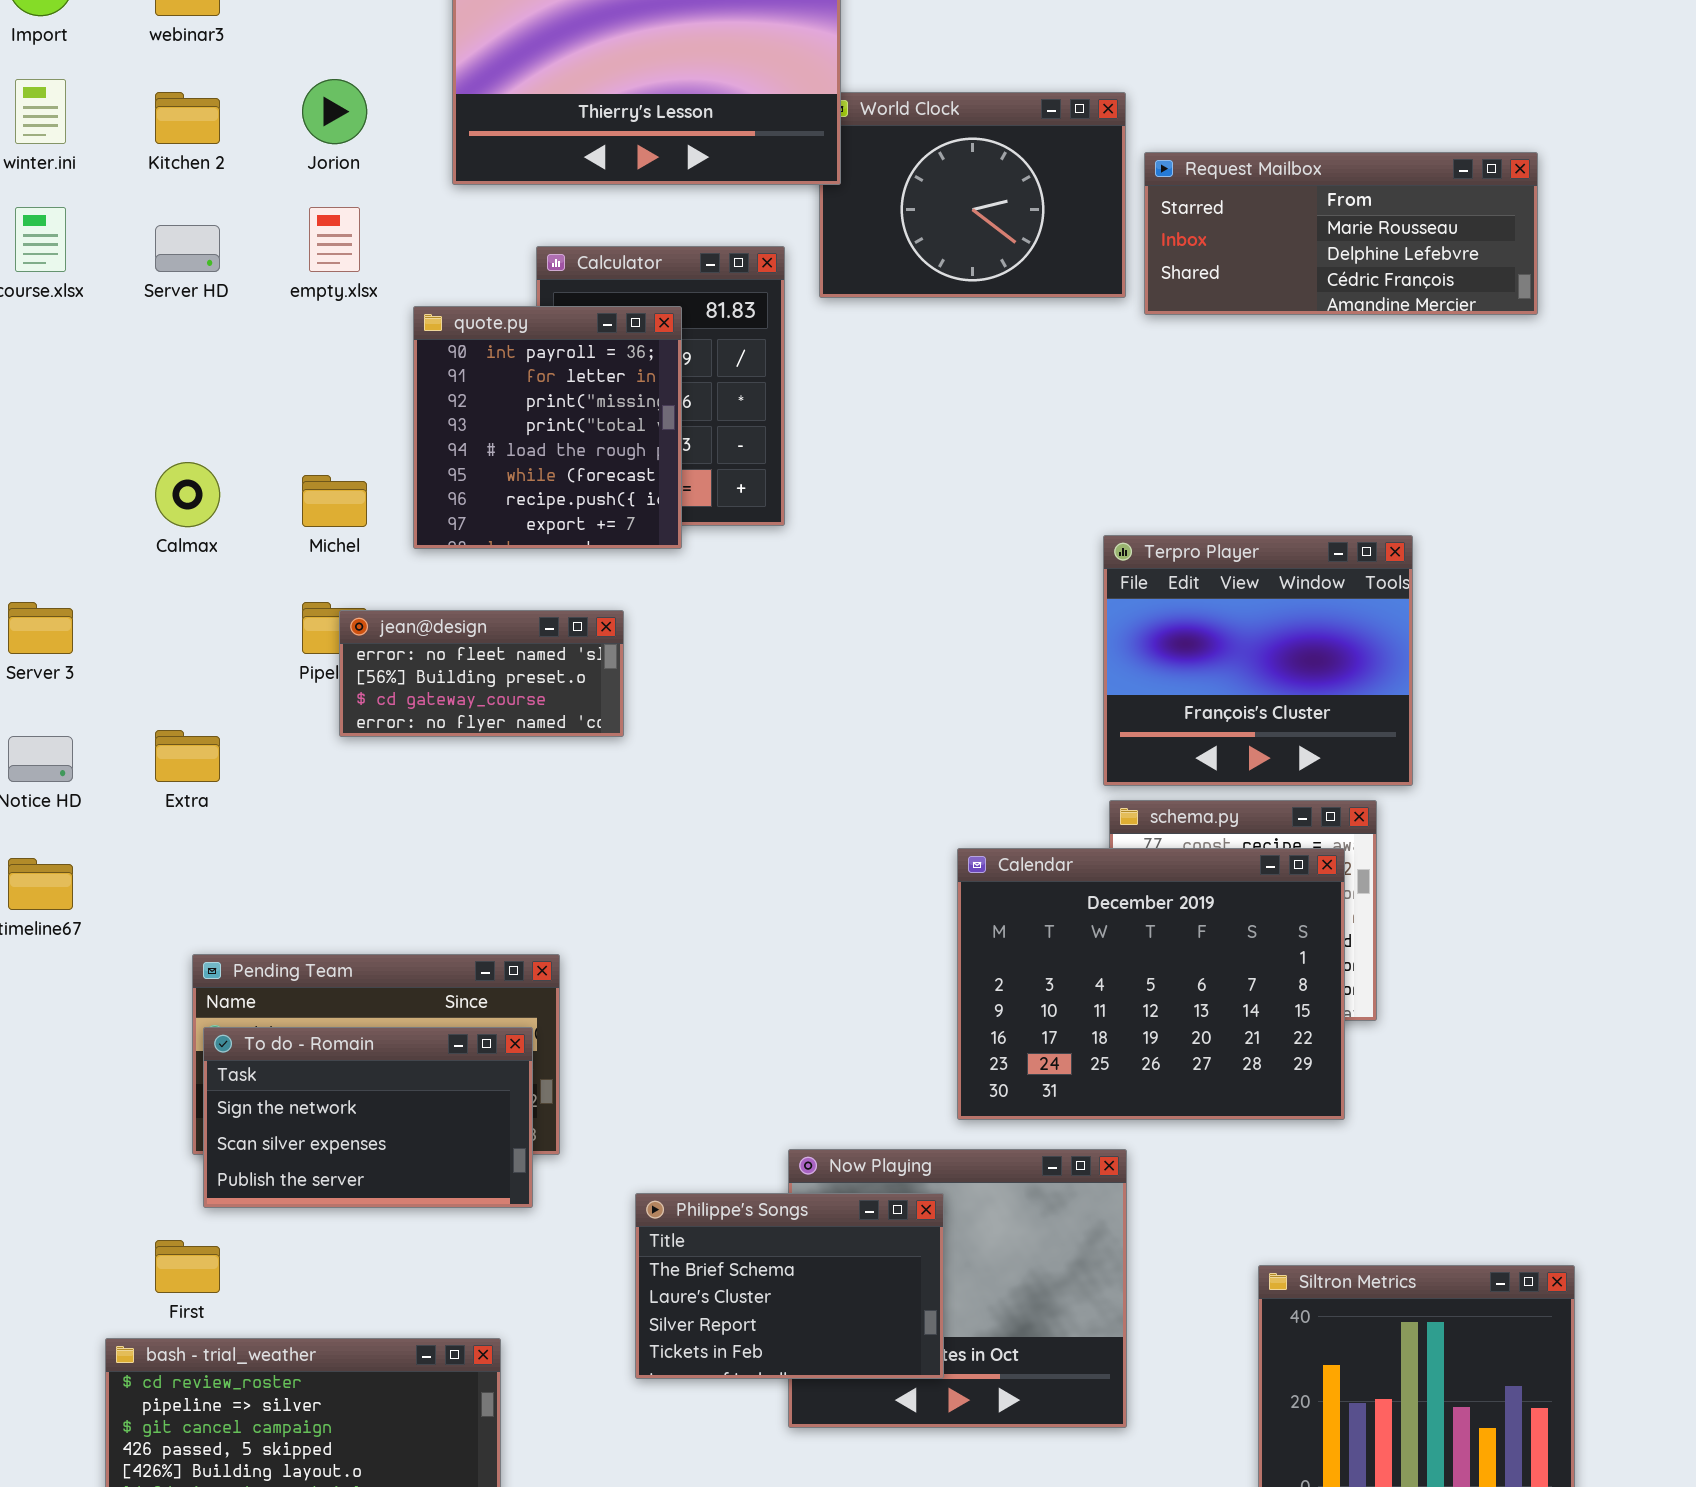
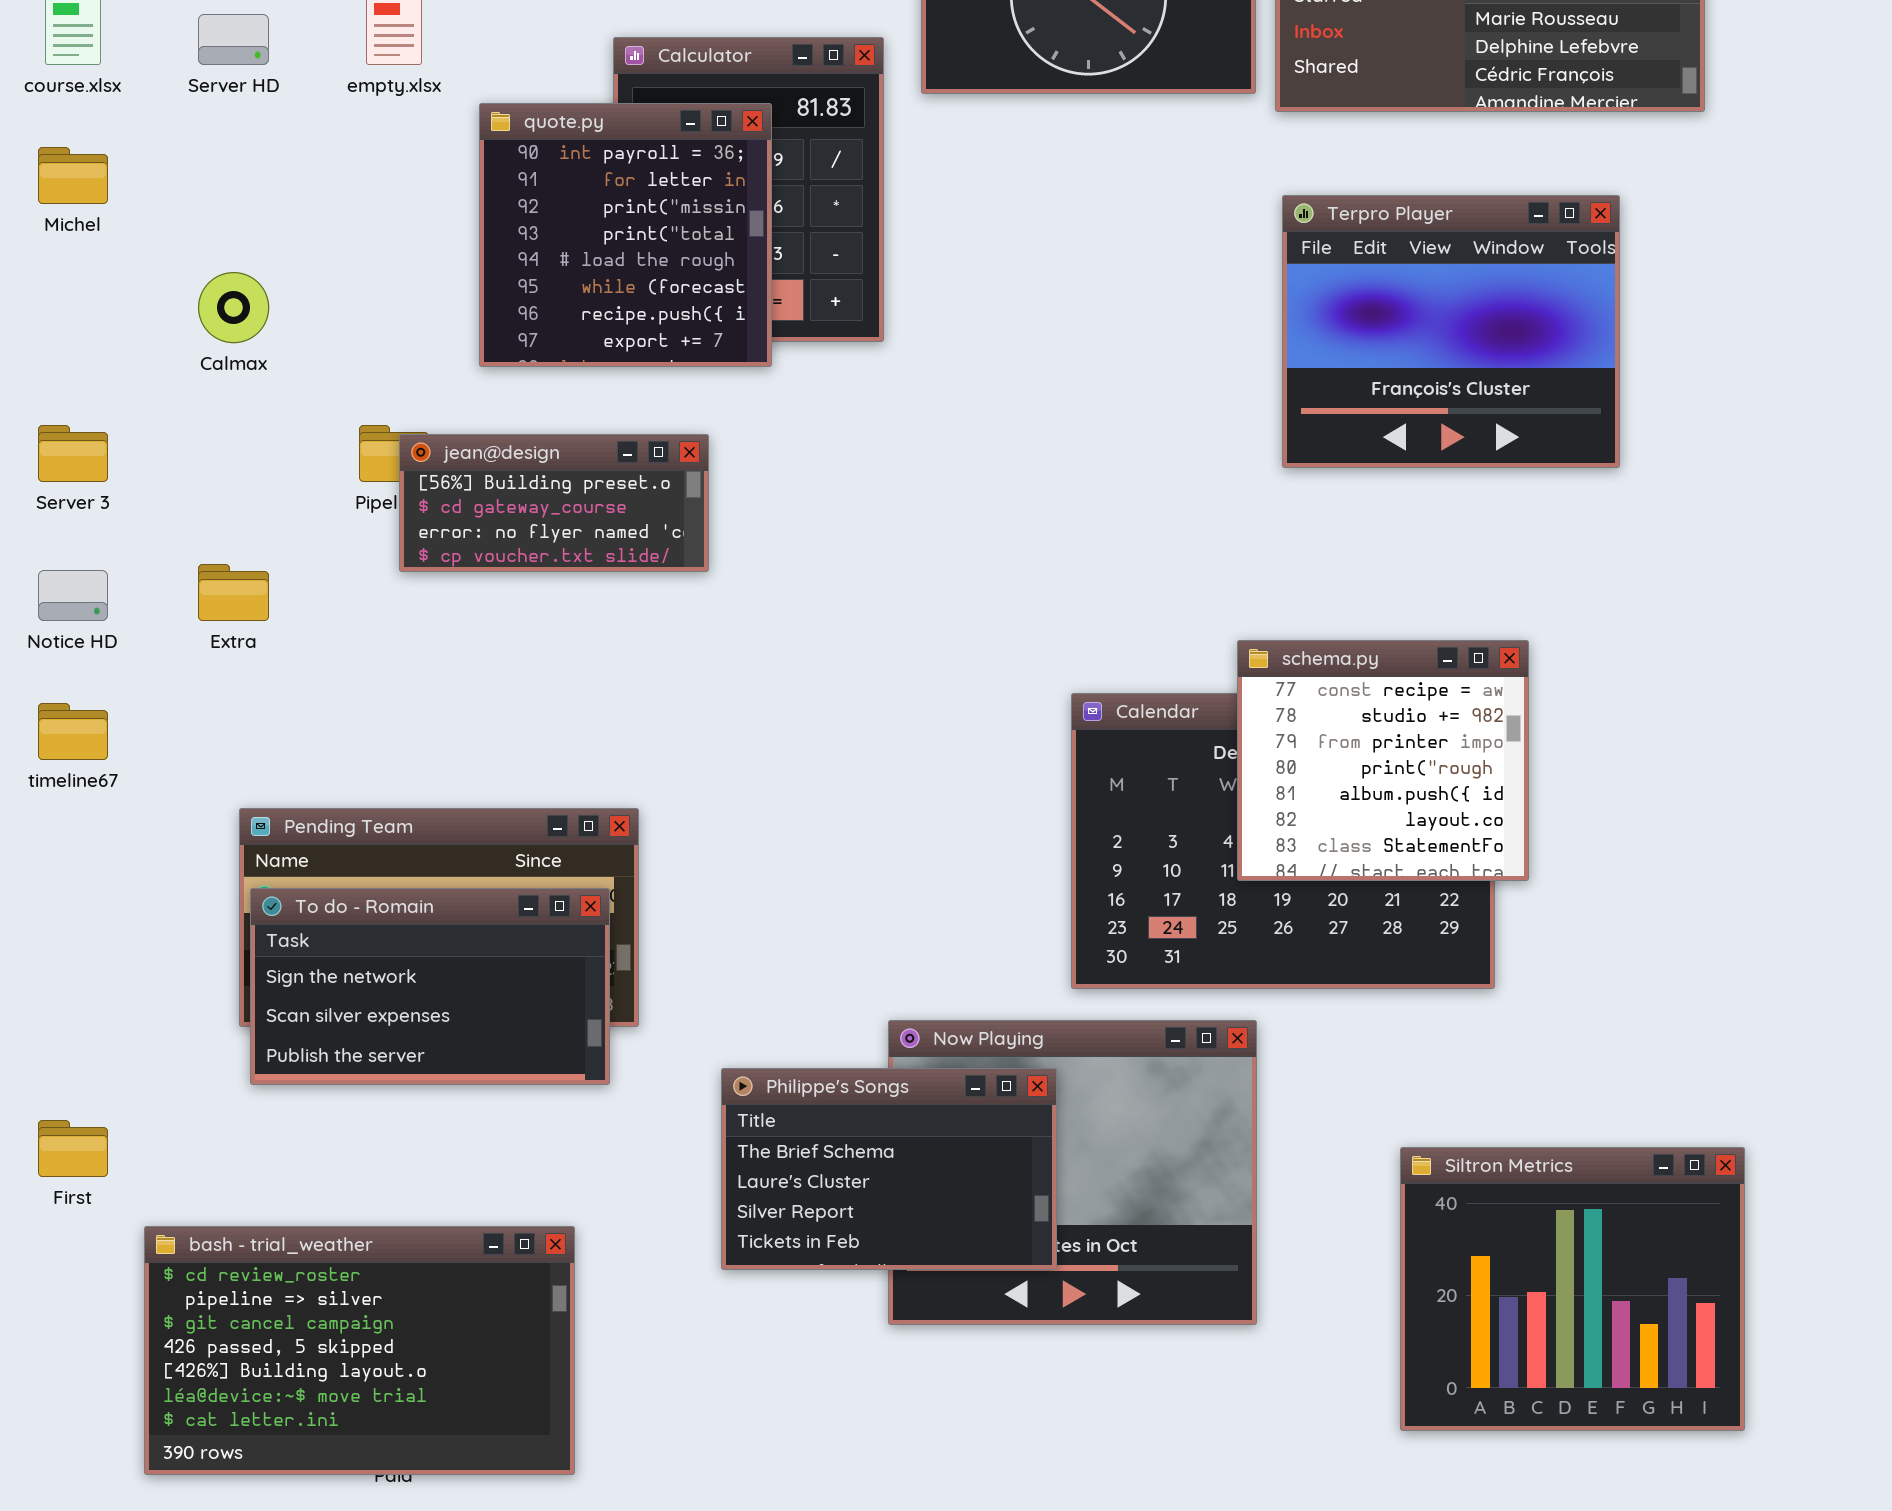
Michel: [302,475,367,527] -> [38,147,108,204], moved
Terpro Player: [1103,535,1413,786] -> [1282,195,1620,468], moved
jean@design: [339,610,624,737] -> [399,434,709,572], scrolled down 1 row
schema.py: [1109,800,1377,1021] -> [1237,640,1529,881], raised
First: [155,1240,220,1293] -> [38,1120,108,1177], moved

